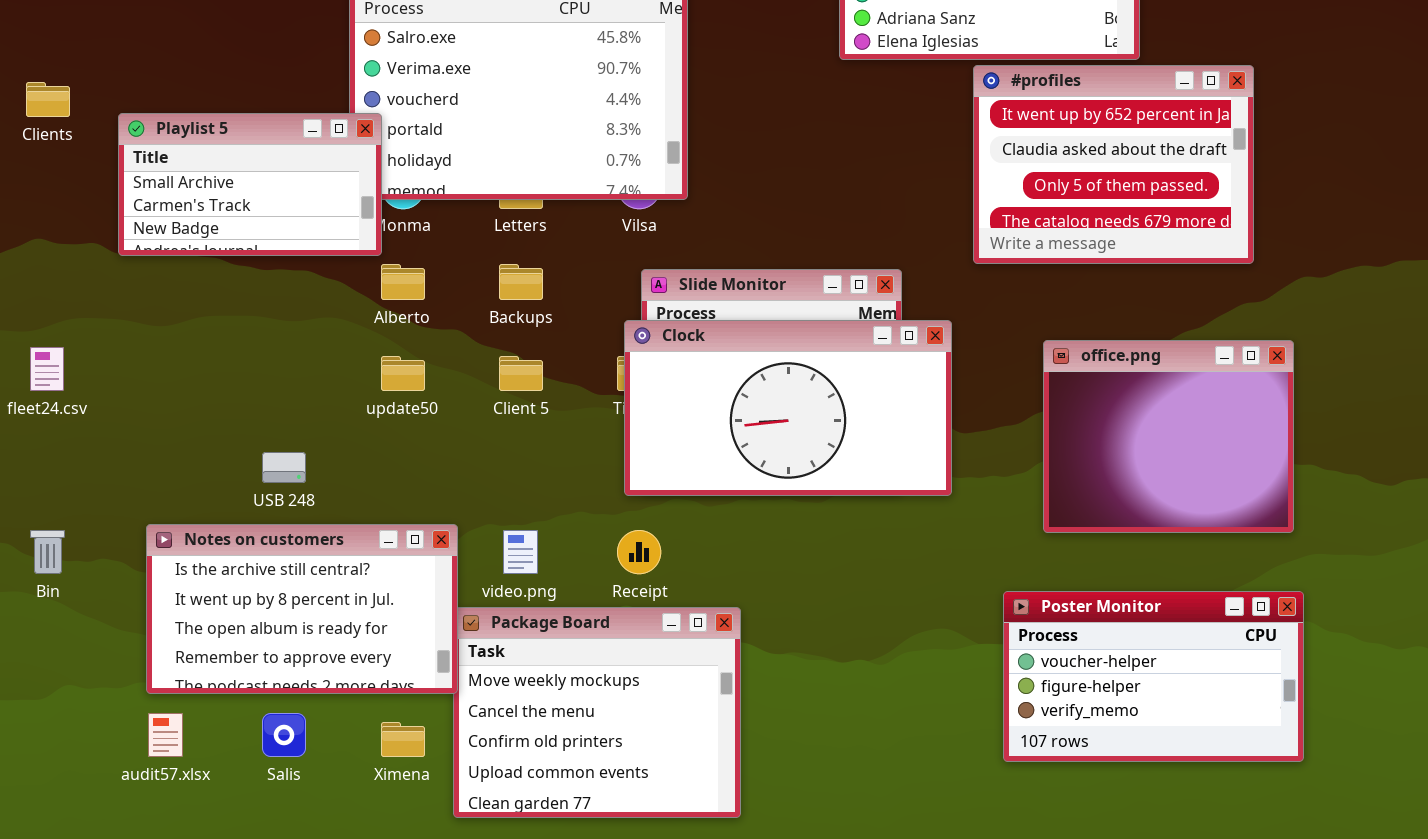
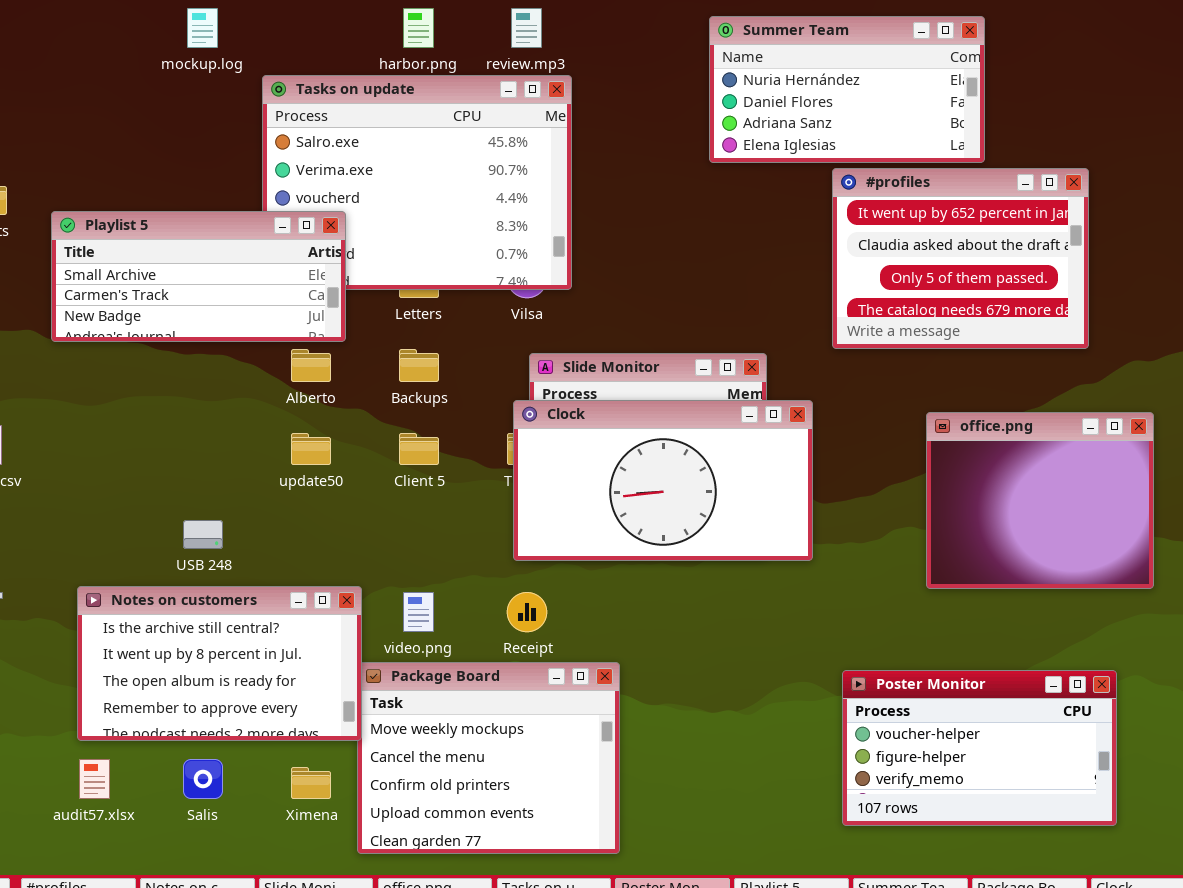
Playlist 5: [118,113,382,256] -> [51,211,346,342], resized
office.png: [1043,340,1294,533] -> [926,412,1154,589], moved
Poster Monitor: [1003,591,1304,762] -> [842,670,1117,826], moved

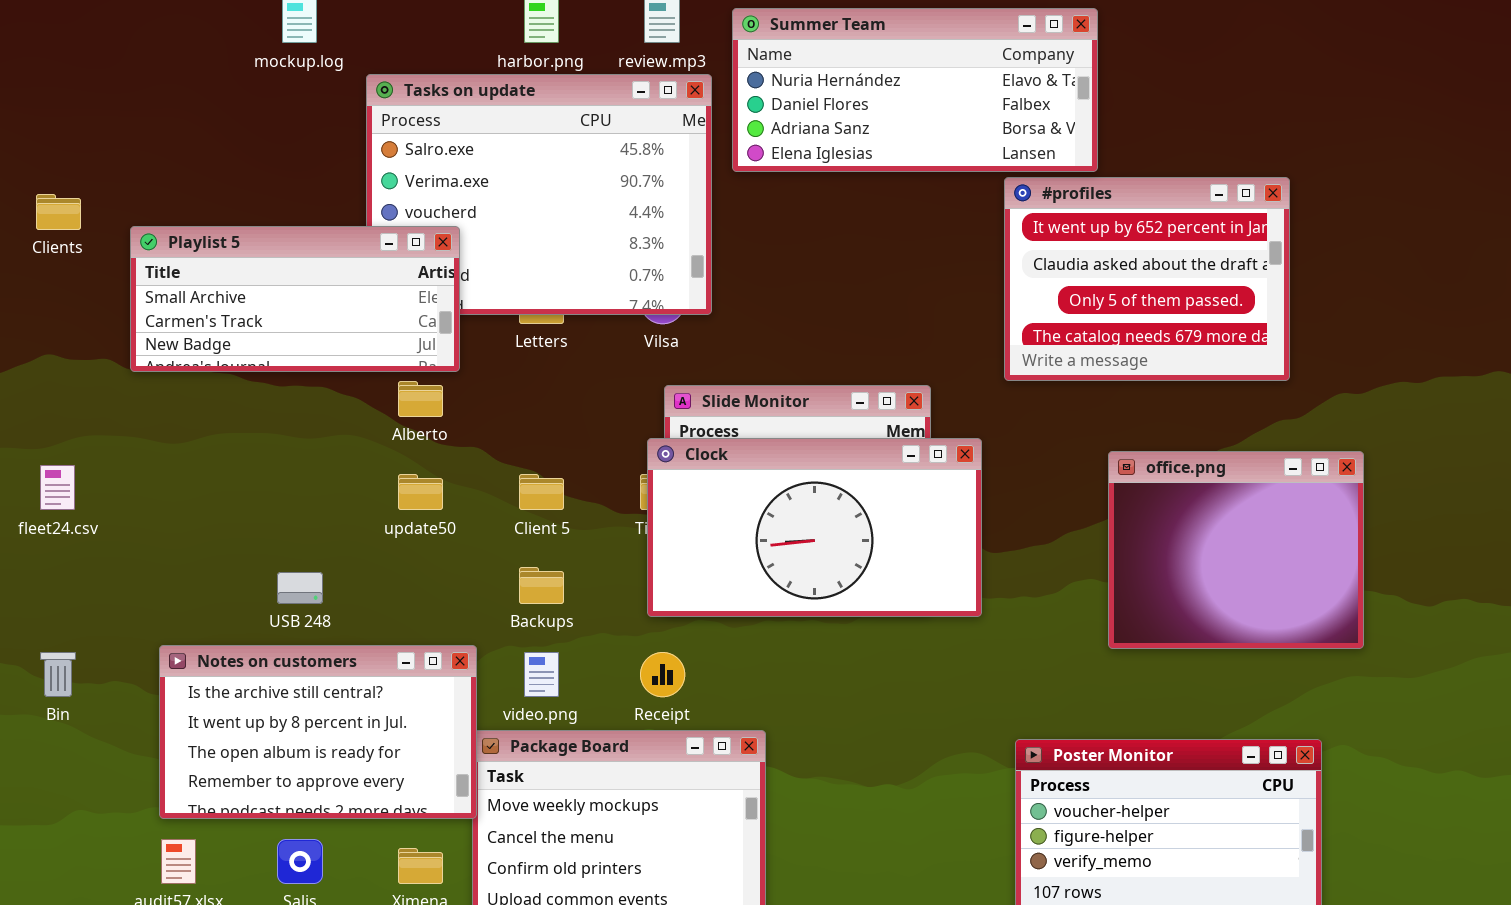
Summer Team: [709,16,985,163] -> [732,8,1098,172], moved, resized
Backups: [399,349,439,382] -> [519,567,564,604], moved

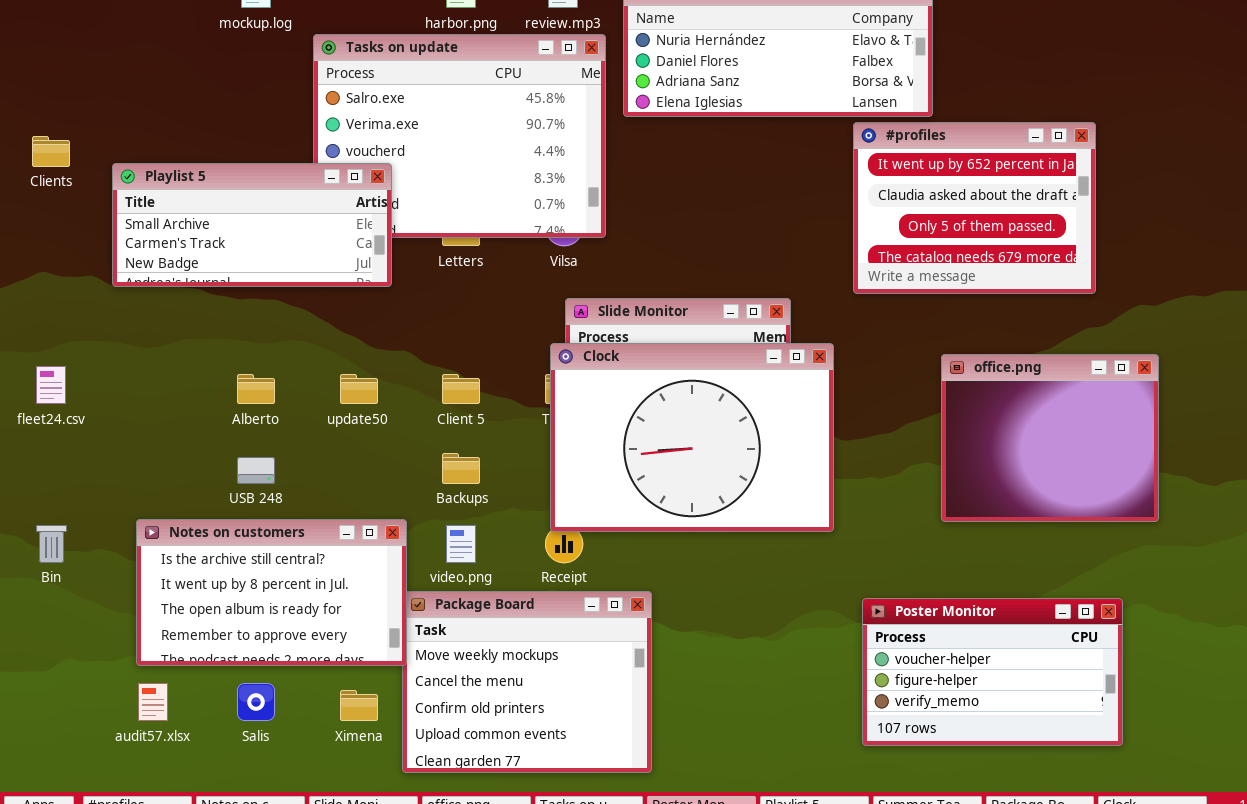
Alberto: [398,381,443,417] -> [237,374,275,404], moved
Clock: [647,438,982,617] -> [550,343,834,532], resized

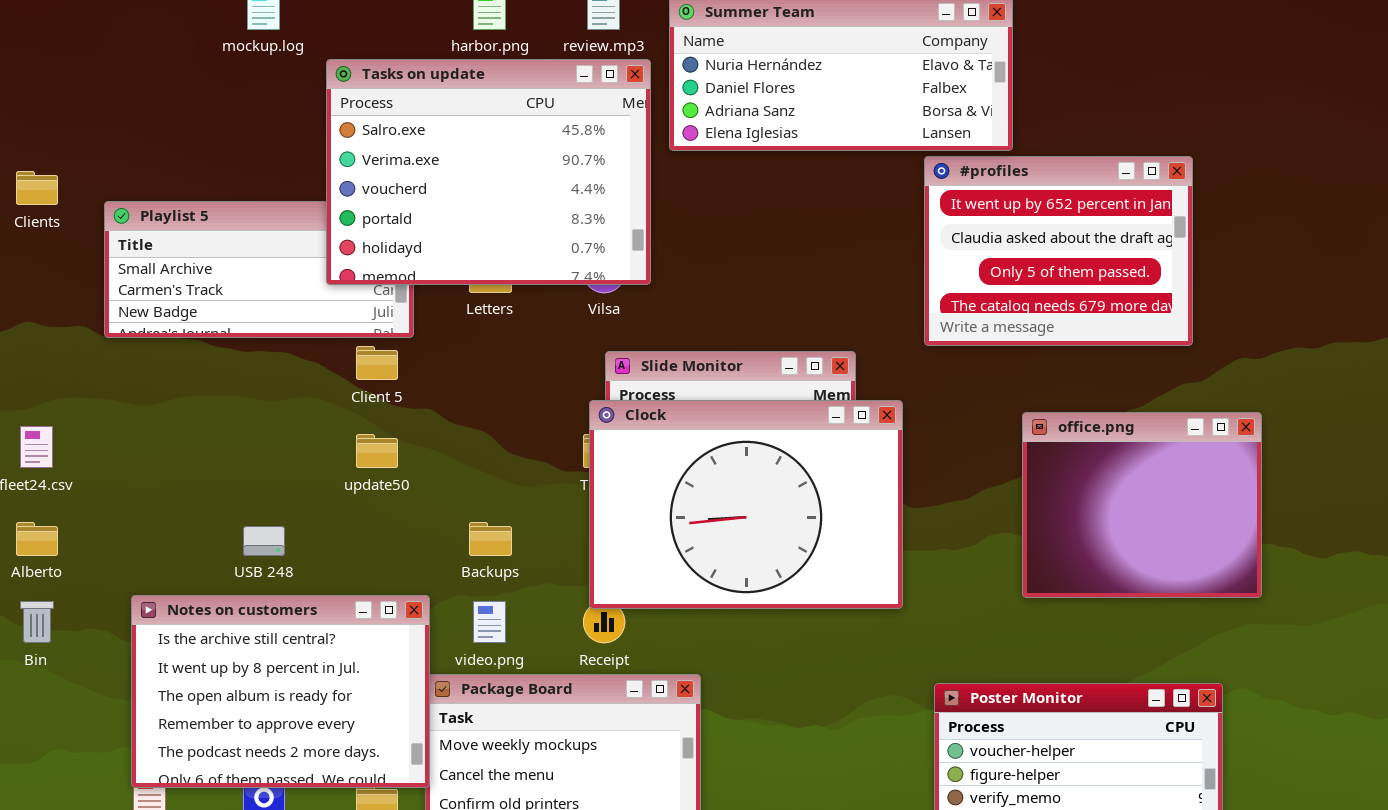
Tasks on update: [313,34,606,238] -> [326,59,651,285], raised
Alberto: [237,374,275,404] -> [16,522,58,556], moved
Client 5: [442,374,480,404] -> [356,346,398,380], moved
Notes on customers: [136,519,407,666] -> [131,595,430,788], resized

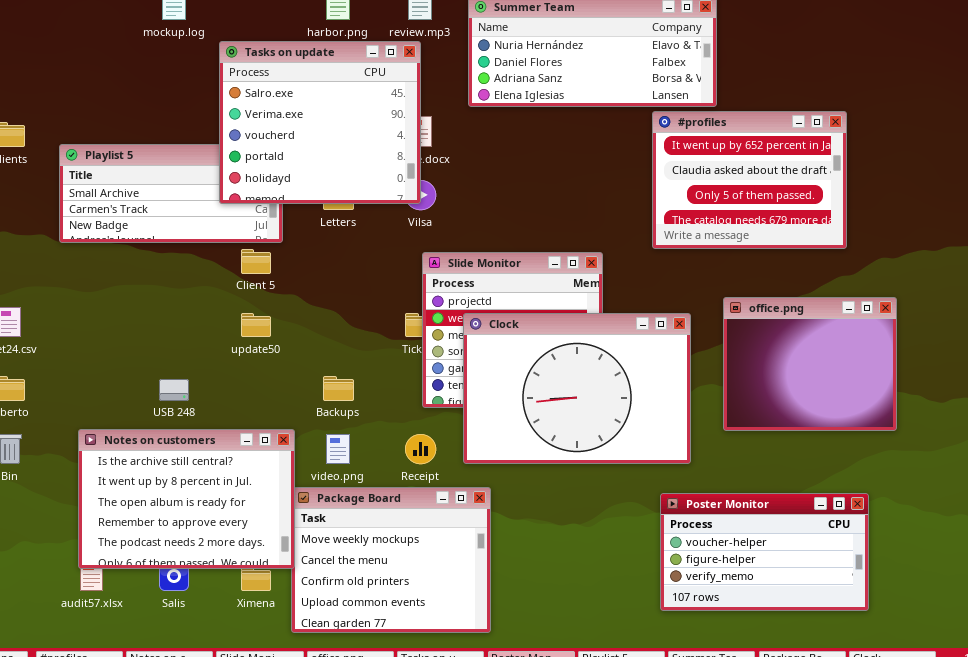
Tasks on update: [326,59,651,285] -> [219,41,421,204], resized
Clock: [589,400,903,609] -> [463,313,691,464], moved

